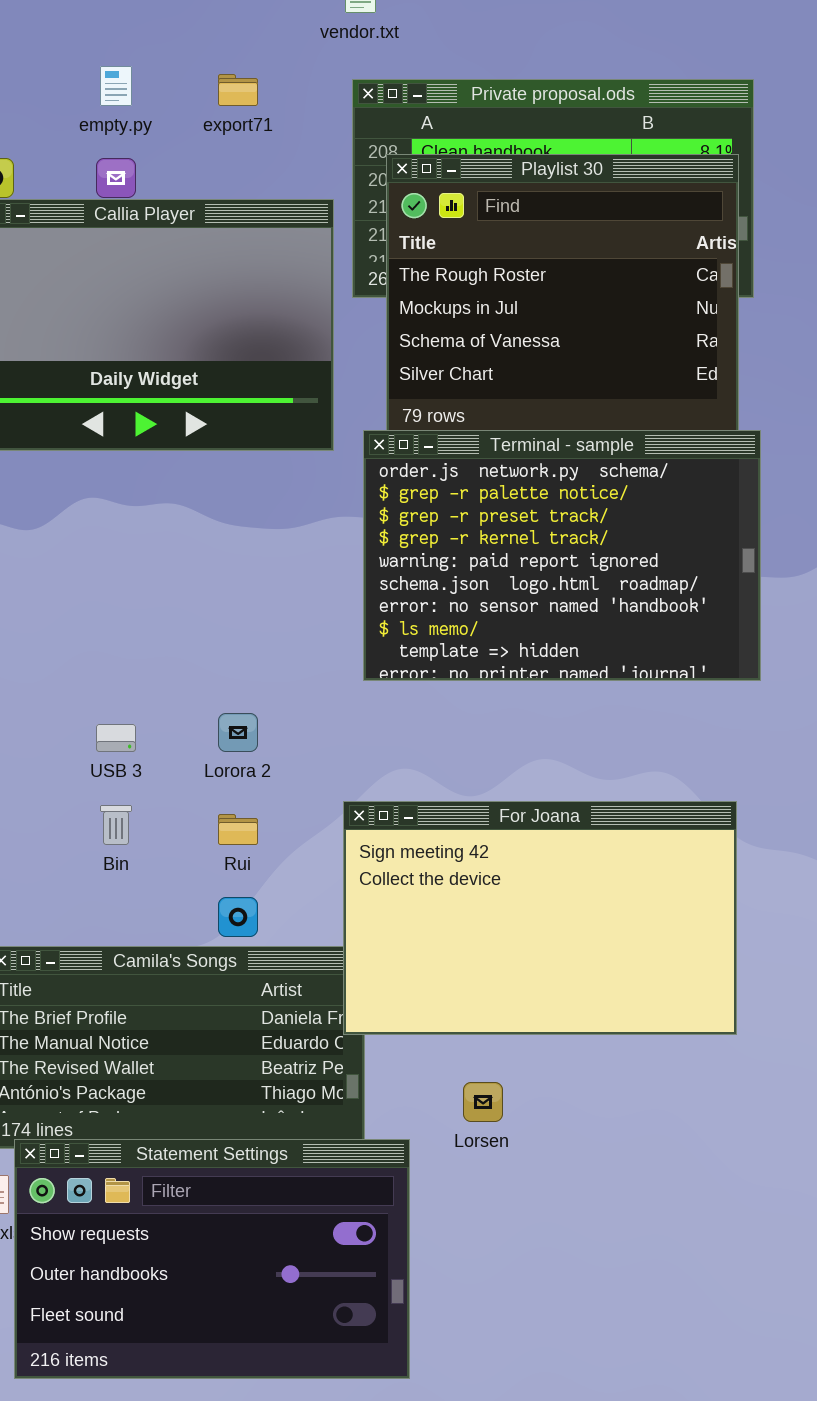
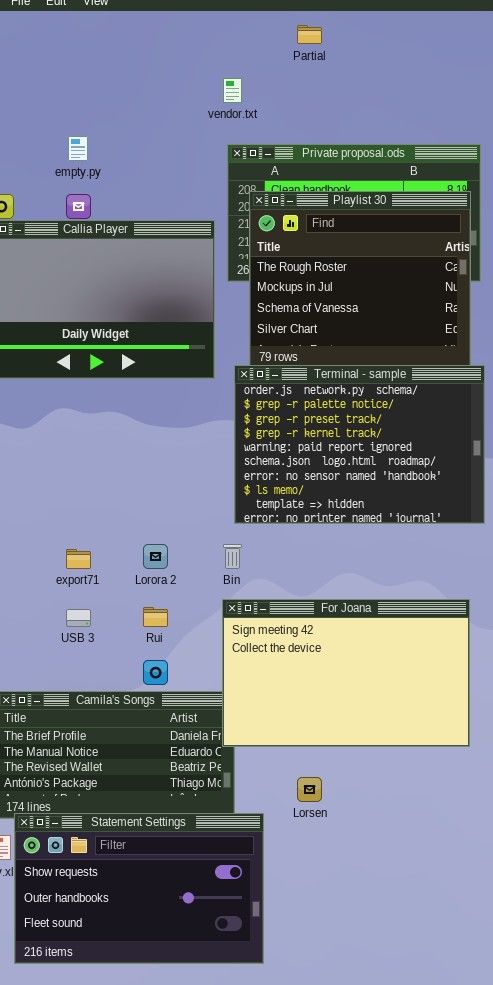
export71: [218,74,258,106] -> [66,549,91,569], moved
USB 3: [96,724,136,752] -> [66,609,91,627], moved
Bin: [100,805,132,845] -> [223,544,242,569], moved

